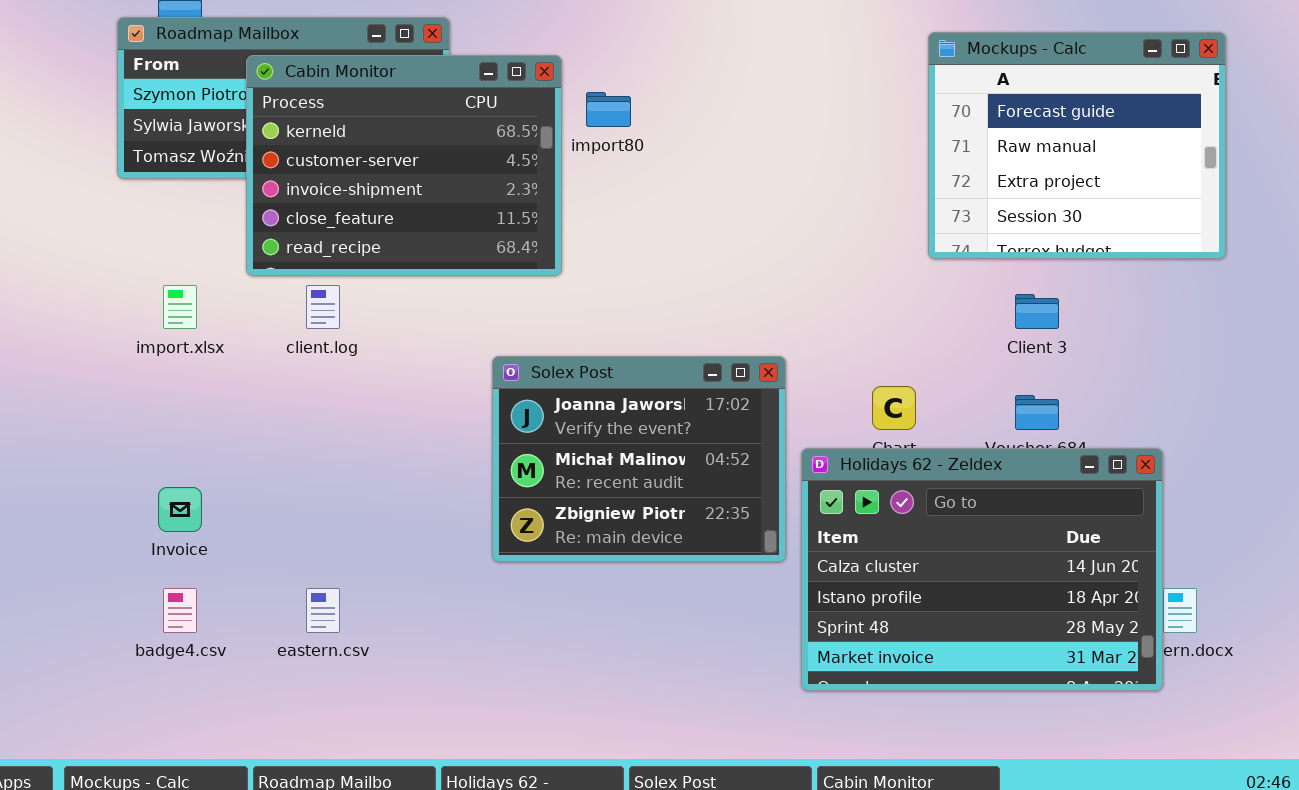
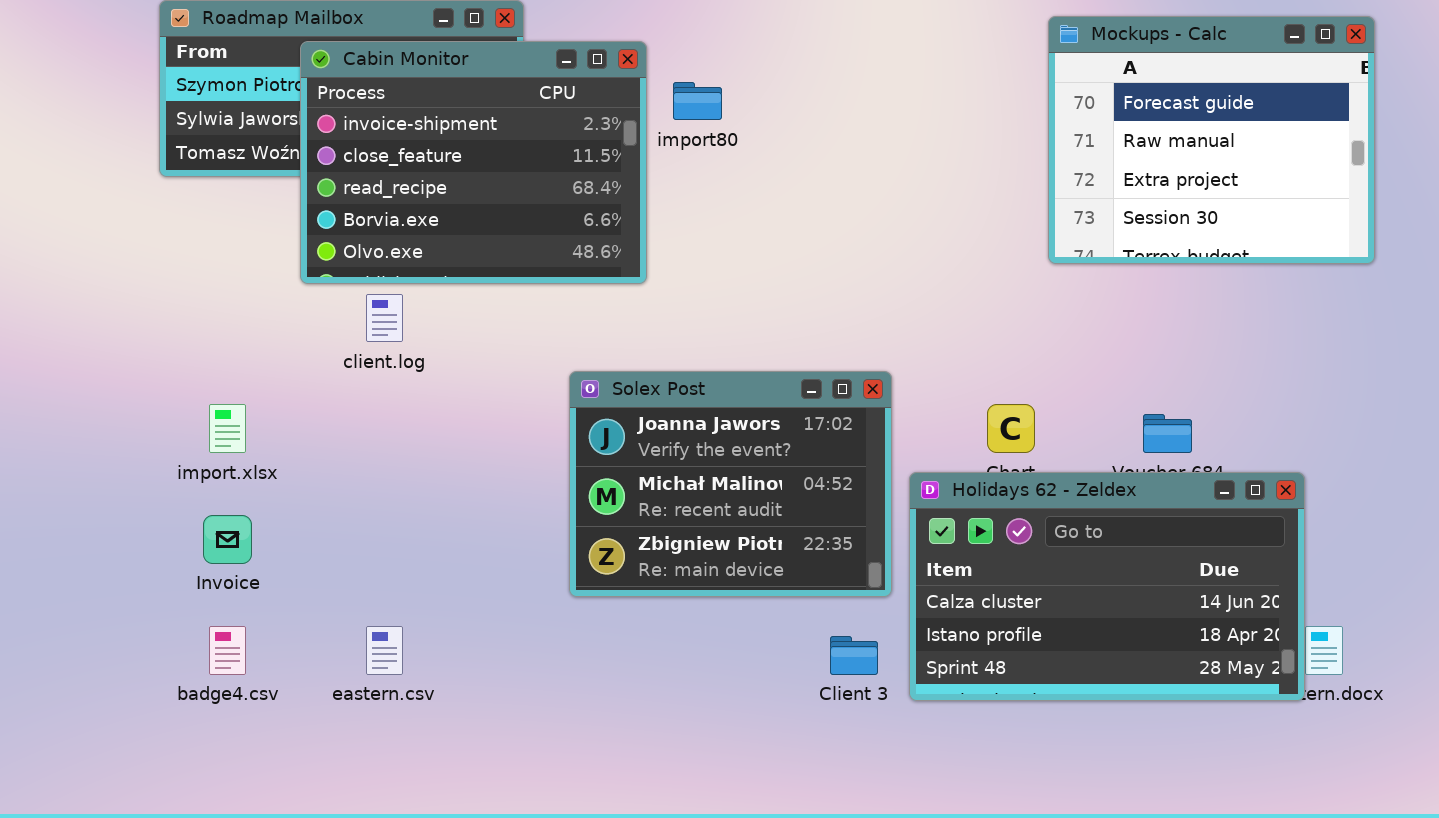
Cabin Monitor: [246,55,562,276] -> [300,41,647,284], scrolled down 2 rows
import.xlsx: [163,285,197,329] -> [209,404,246,453], moved
Client 3: [1015,294,1059,329] -> [830,636,878,675], moved
Holidays 62 - Zeldex: [801,448,1163,691] -> [909,472,1305,701], resized

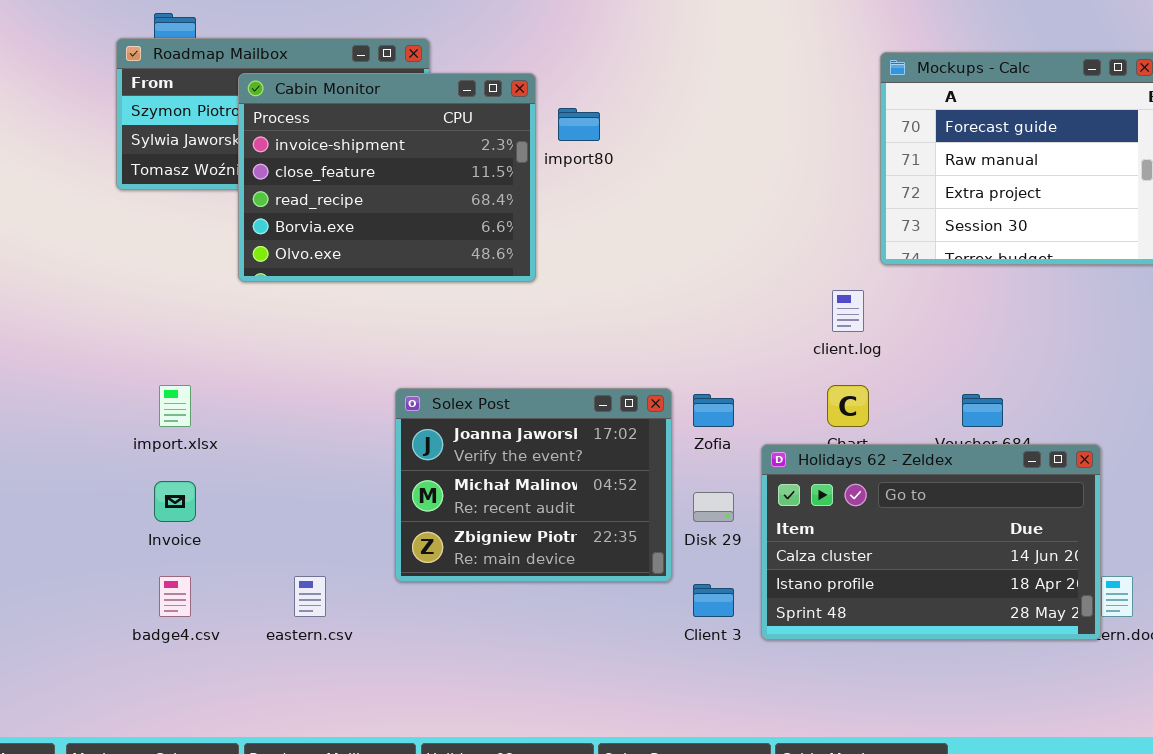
client.log: [366,294,403,342] -> [832,290,864,332], moved
Solex Post: [569,371,892,597] -> [395,388,672,582], moved

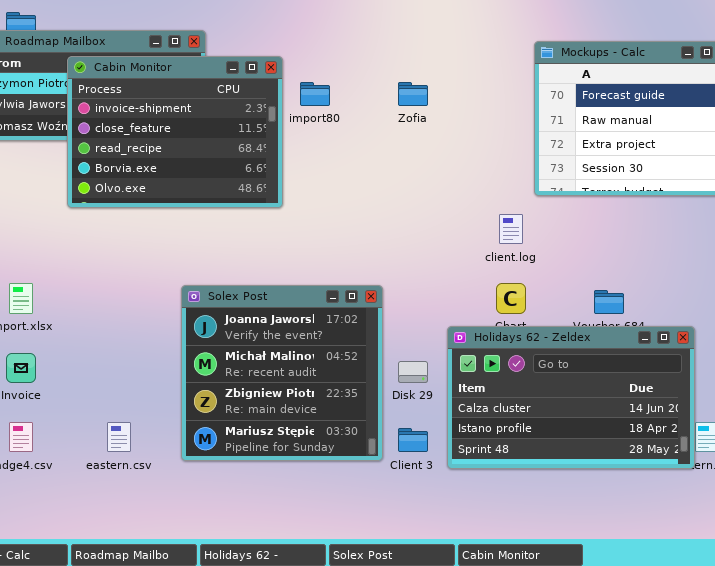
Solex Post: [395,388,672,582] -> [181,285,383,461], resized
Zofia: [693,394,734,427] -> [398,82,428,106], moved

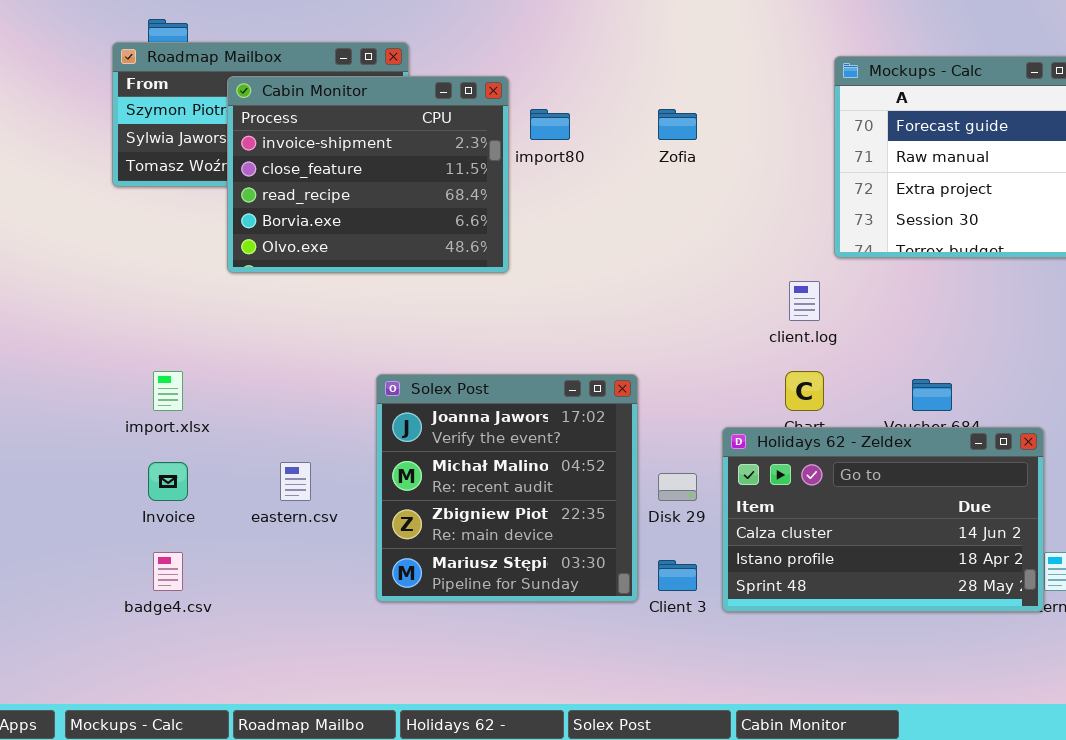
eastern.csv: [107,422,131,452] -> [280,462,311,501], moved

